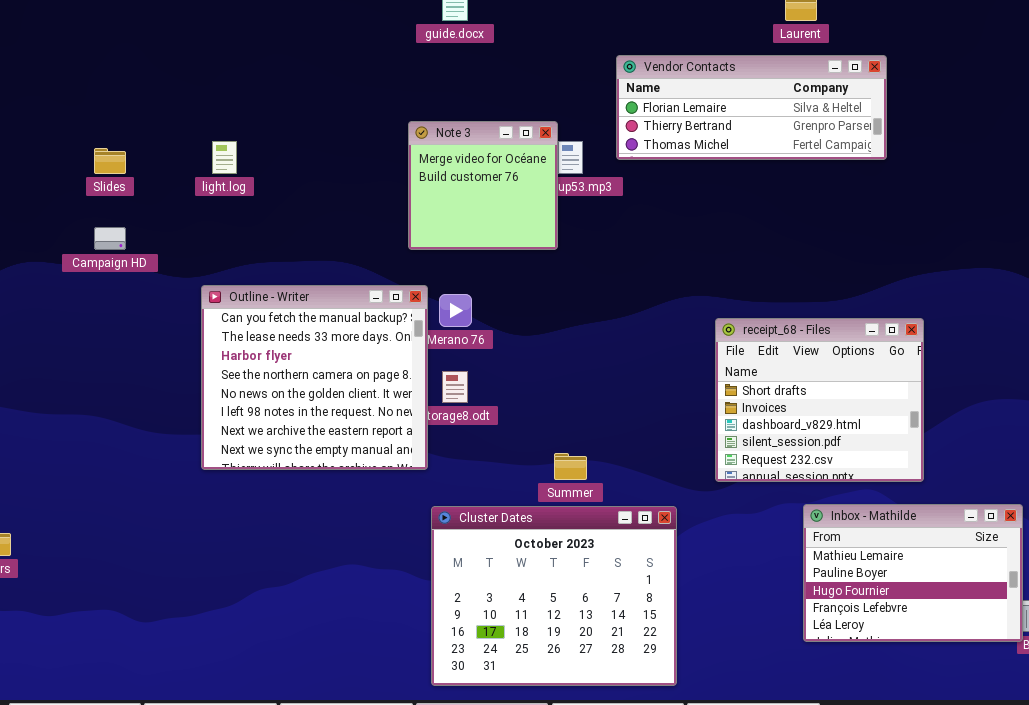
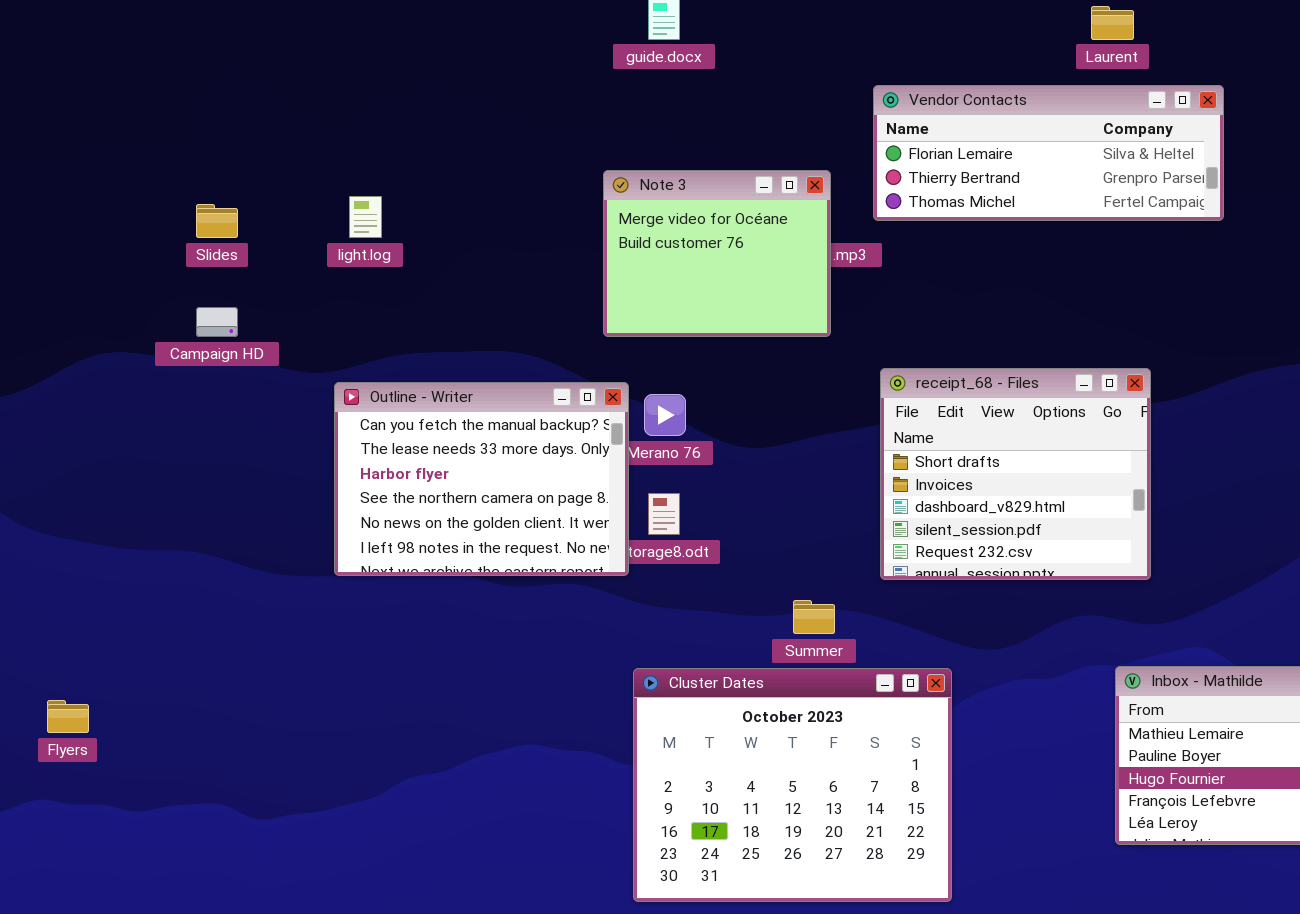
Note 3: [408,121,558,250] -> [603,170,831,337], resized
Outline - Writer: [201,285,428,470] -> [334,382,629,576], resized
receipt_68 - Files: [715,318,924,482] -> [880,368,1151,580], moved

